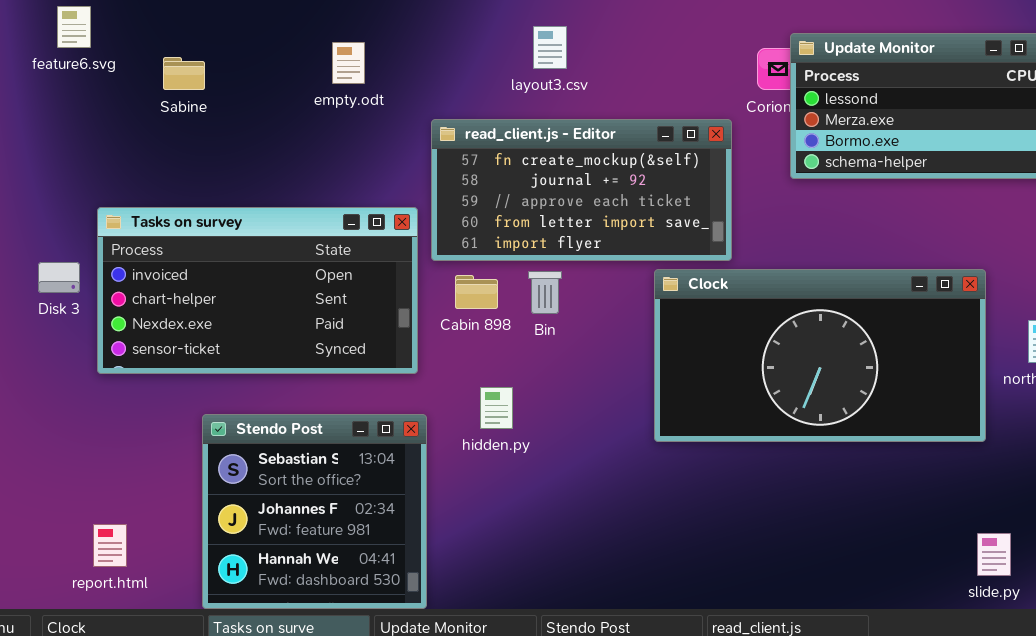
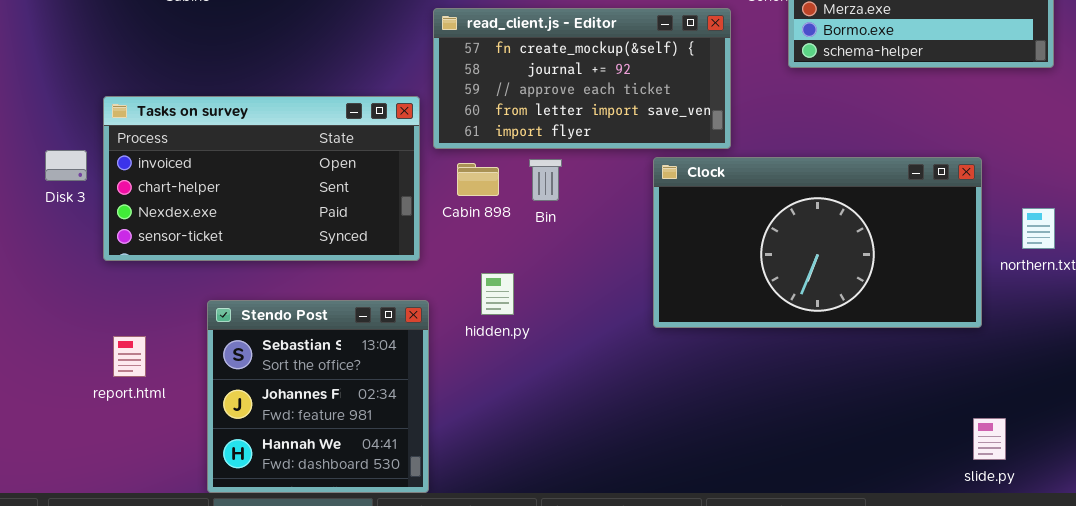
report.html: [93,524,127,567] -> [113,336,146,377], moved

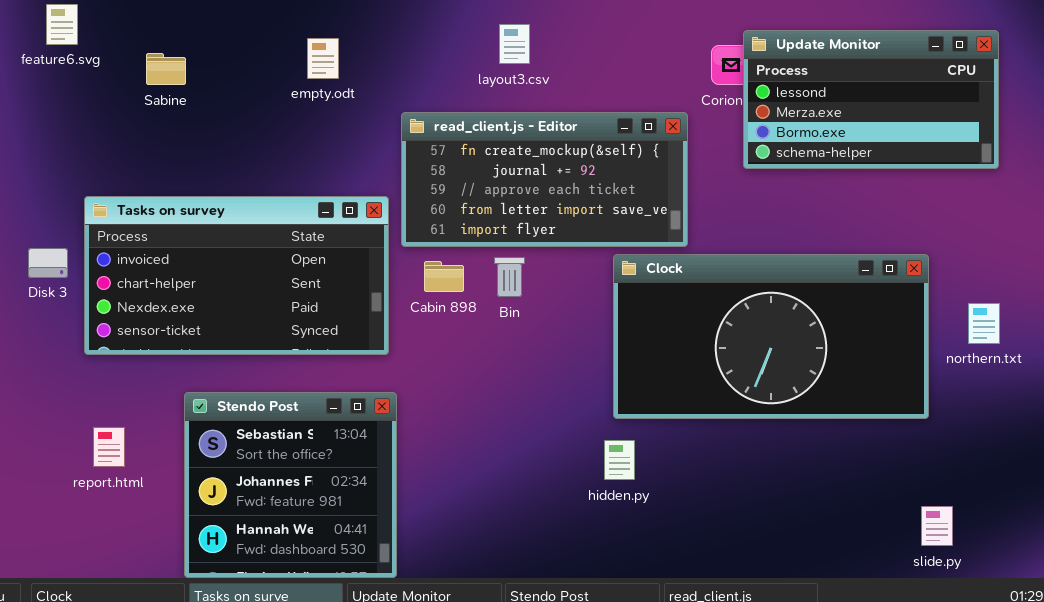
hidden.py: [481,273,514,315] -> [604,440,635,480], moved

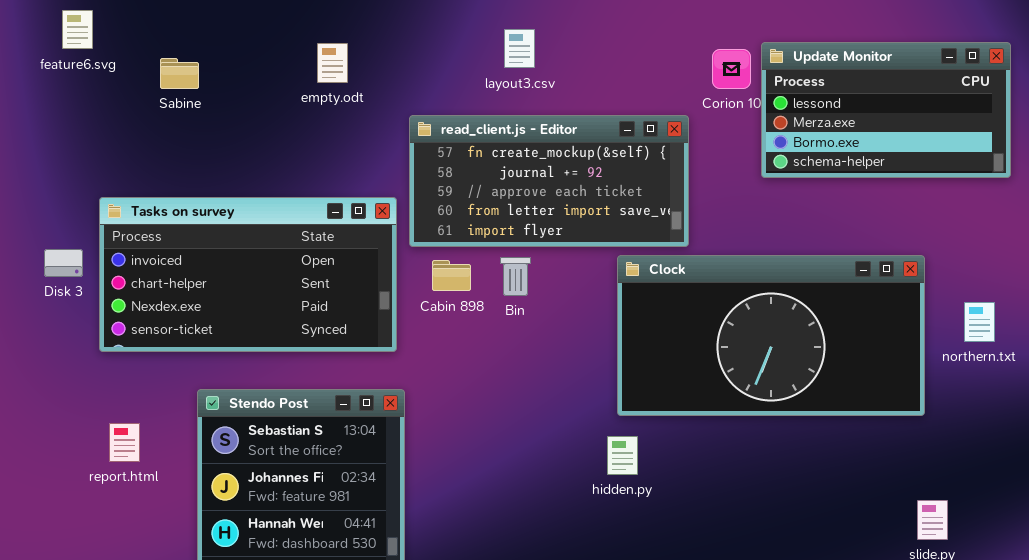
Update Monitor: [743,30,999,169] -> [761,42,1011,178], moved

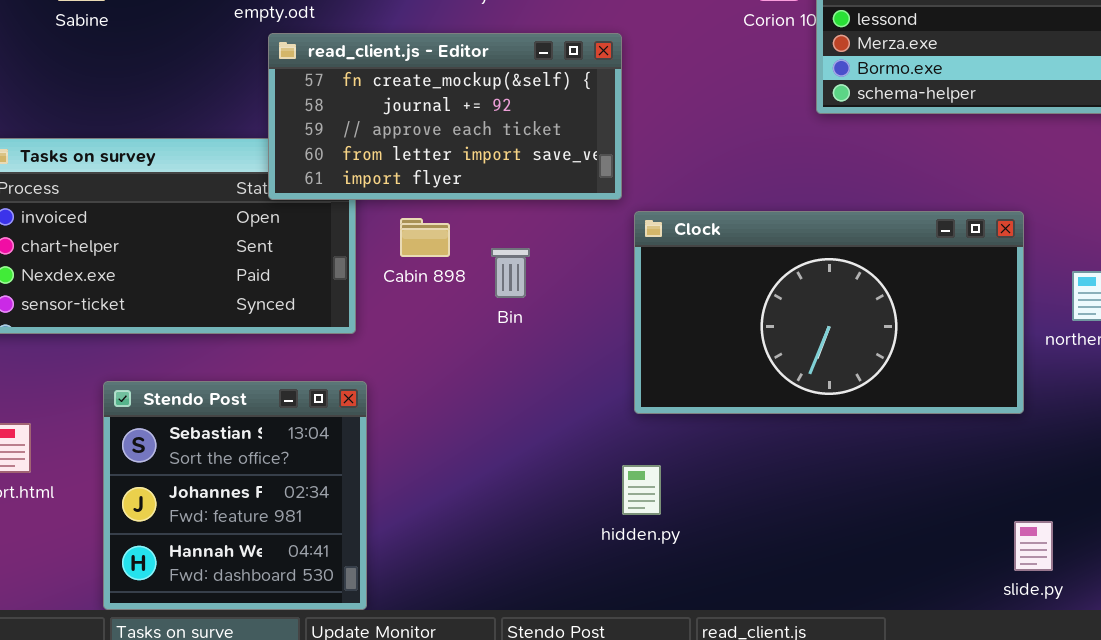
read_client.js - Editor: [409,115,689,247] -> [268,33,622,200], moved
Bin: [500,257,531,296] -> [491,248,530,298], moved
hidden.py: [607,436,638,475] -> [622,465,661,515], moved

